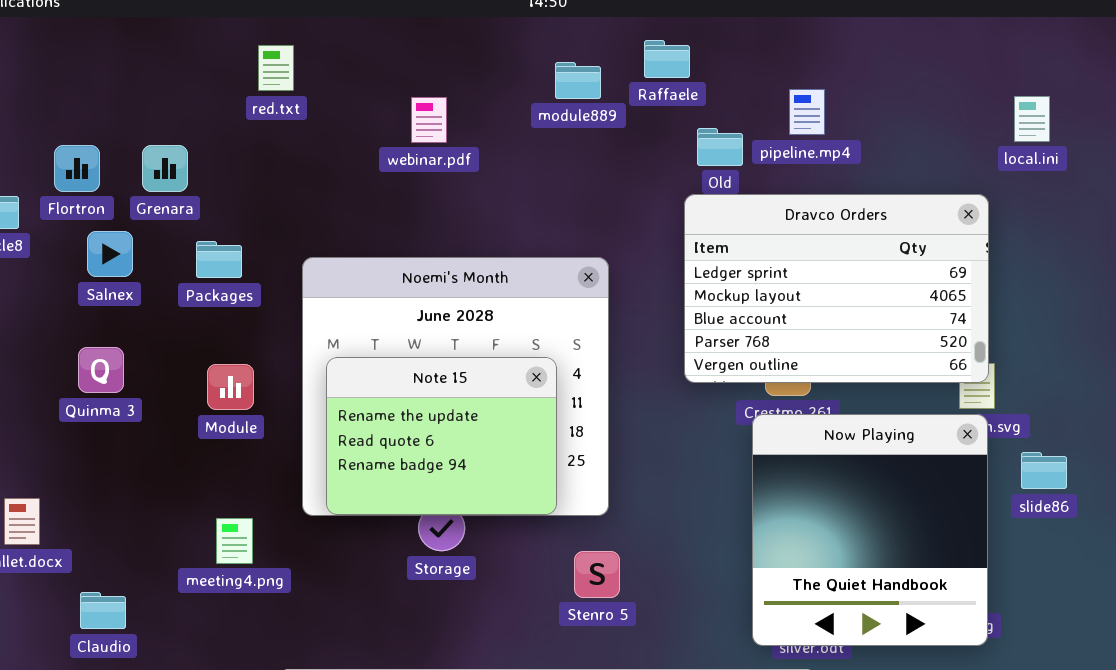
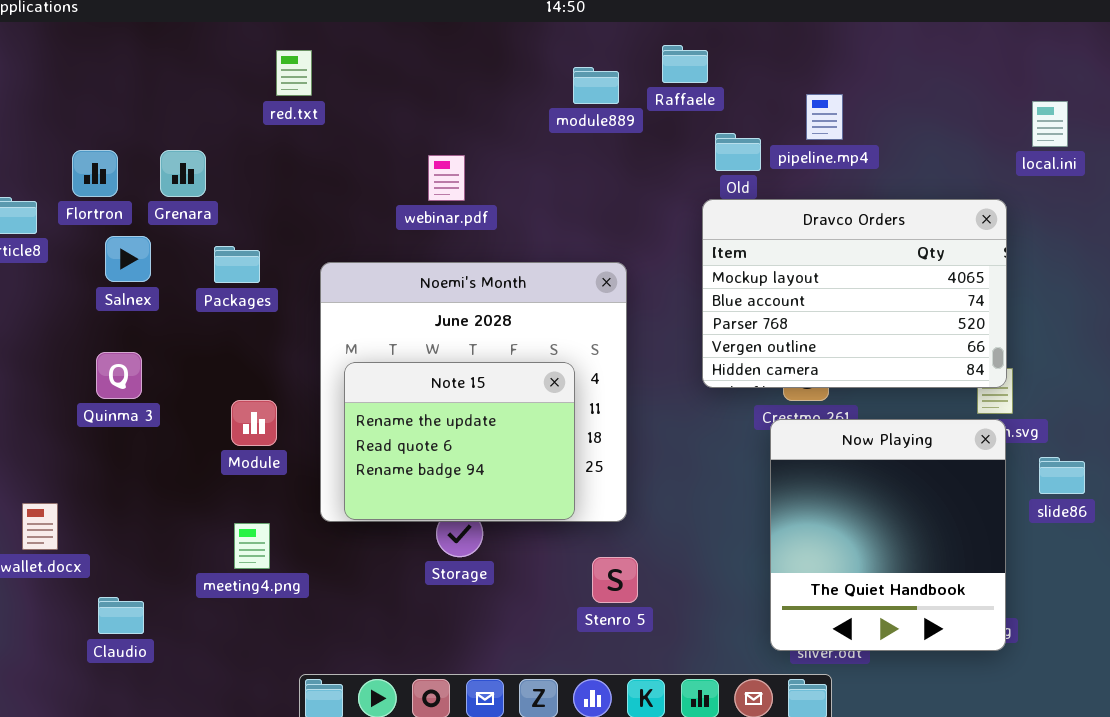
webinar.pdf: [411,97,447,143] -> [428,155,465,201], moved
Dravco Orders: [684,194,989,383] -> [702,199,1007,388], scrolled down 1 row
Module: [207,364,254,410] -> [231,400,277,446], moved

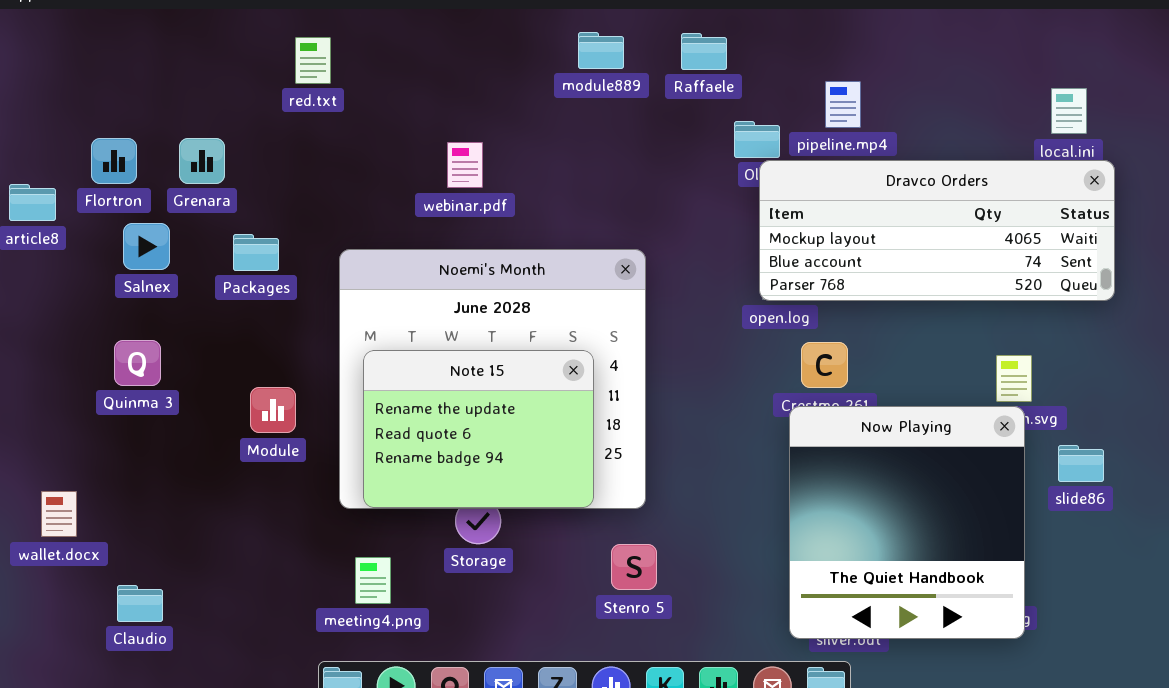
module889: [573,67,619,104] -> [578,32,624,69], moved
Dravco Orders: [702,199,1007,388] -> [759,160,1115,301], moved, resized
meeting4.png: [234,523,270,569] -> [355,557,391,604], moved

